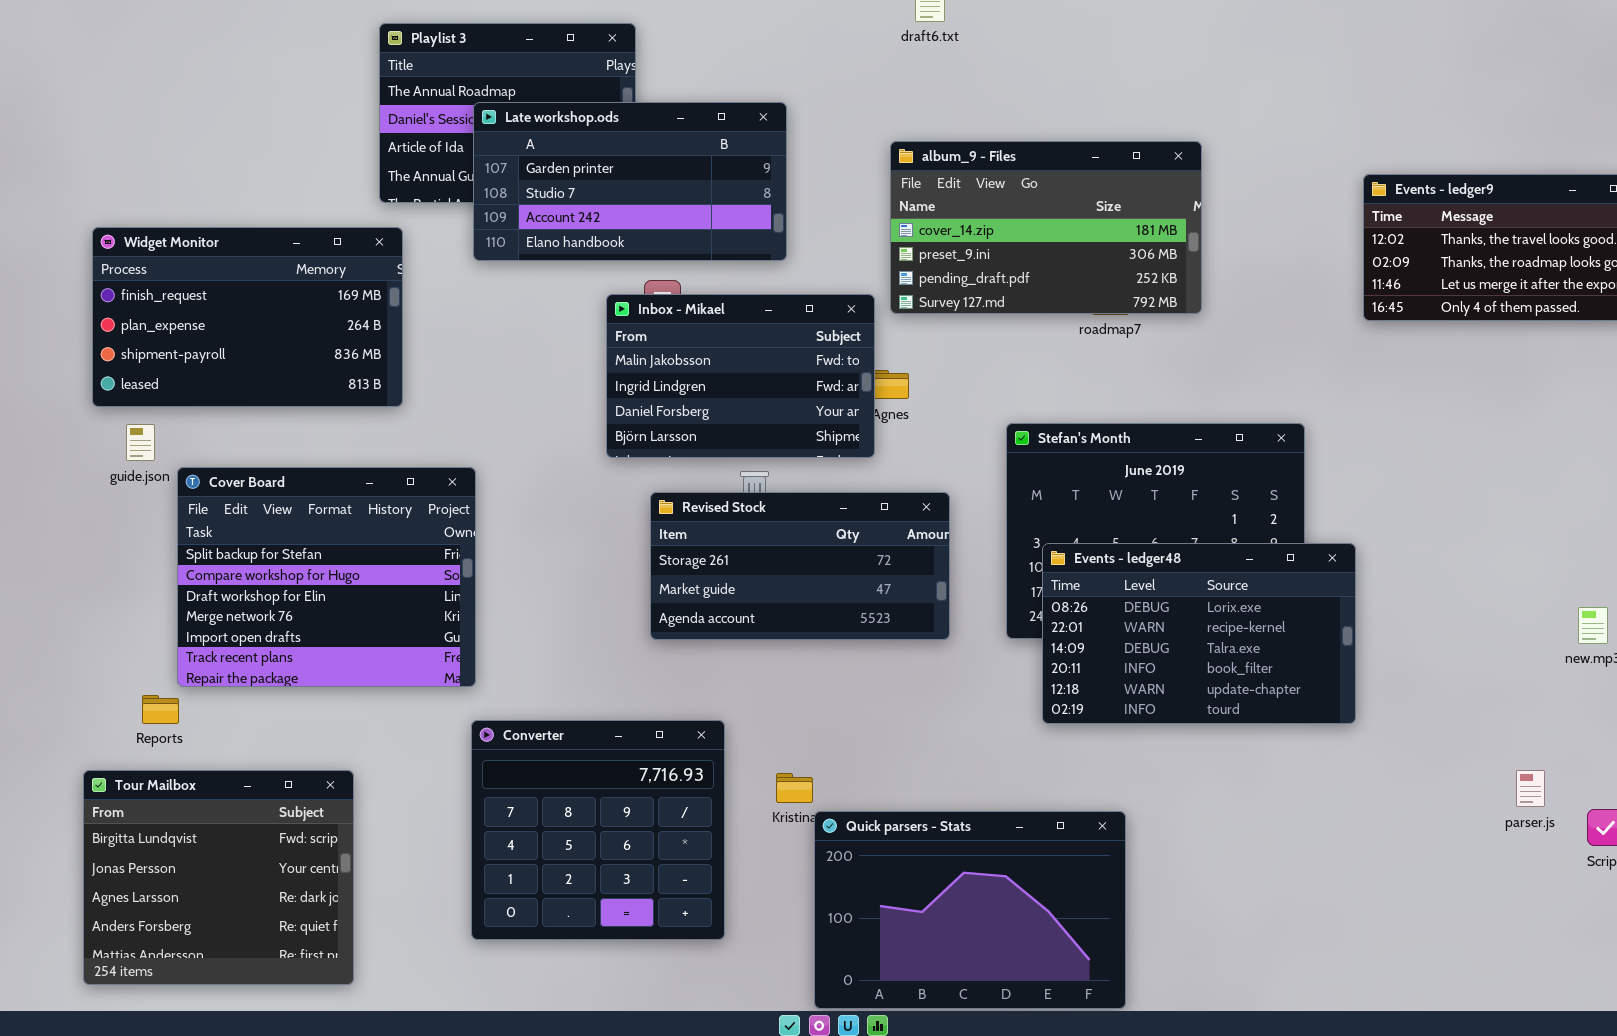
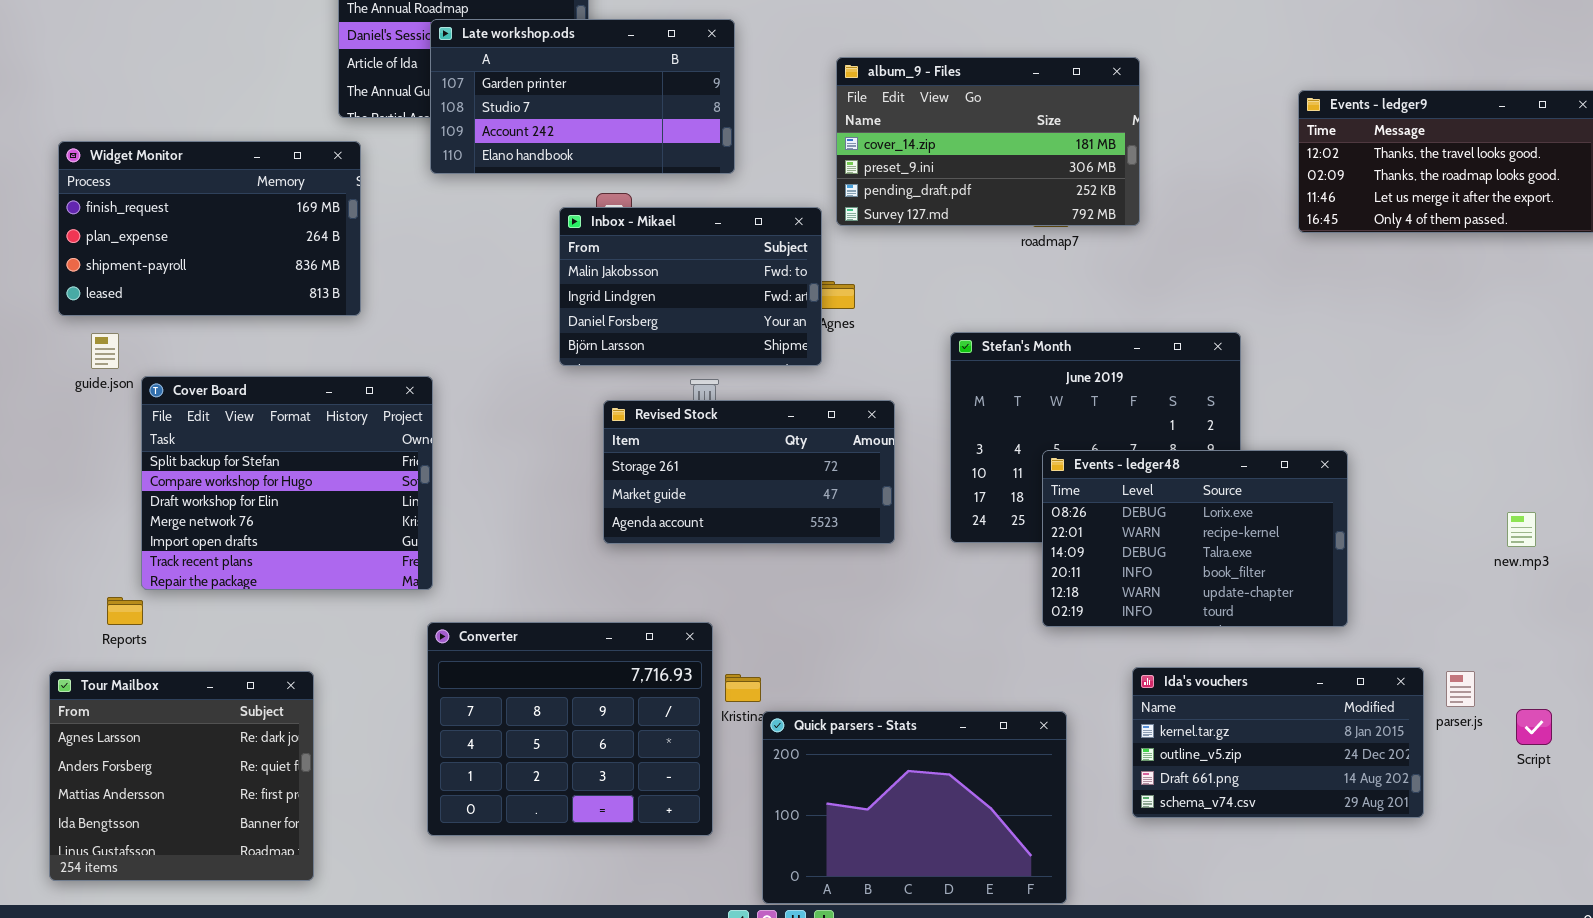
Events - ledger48: [1042,543,1356,724] -> [1042,450,1348,627], moved
Converter: [471,720,725,940] -> [427,622,713,836], resized
Ida's vouchers: none -> [1132,667,1424,818], opened
Tour Mailbox: [83,770,354,985] -> [49,671,314,881], scrolled down 2 rows

